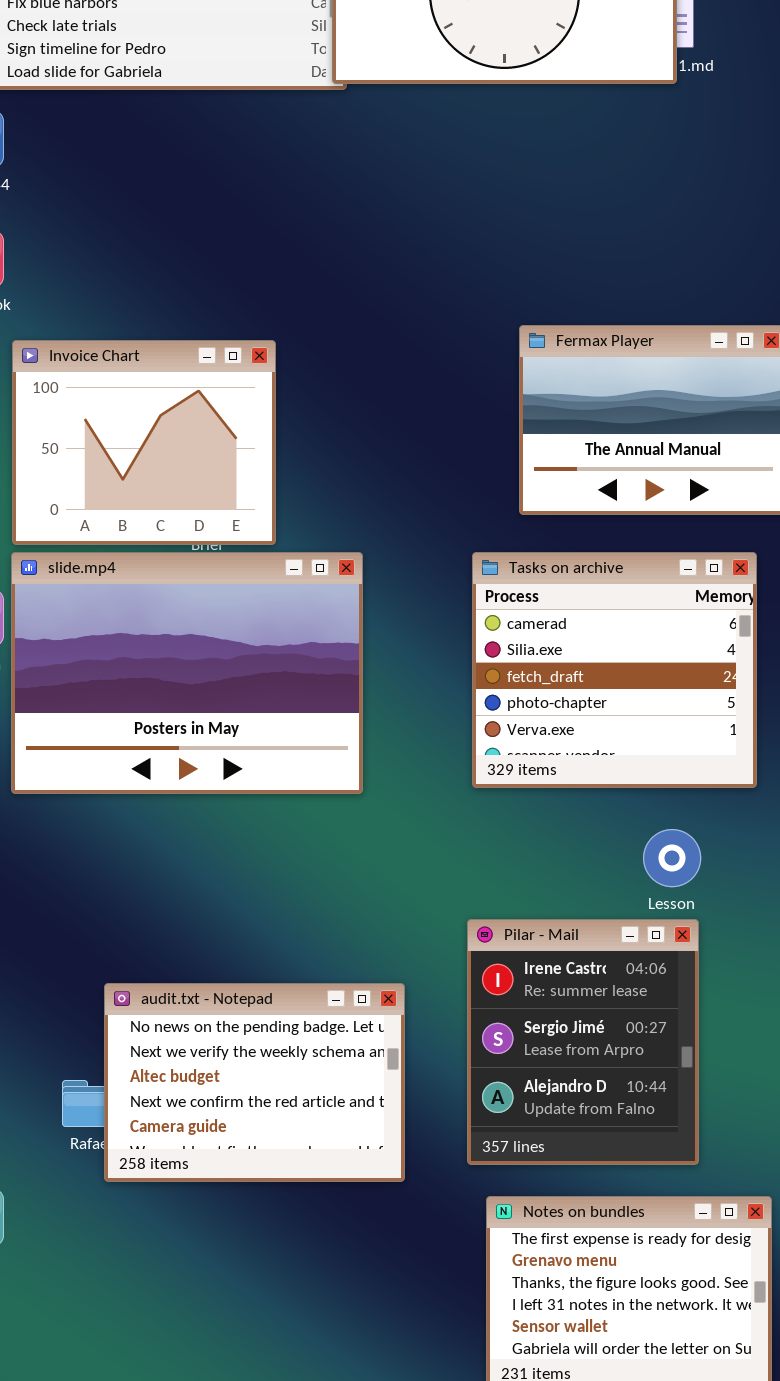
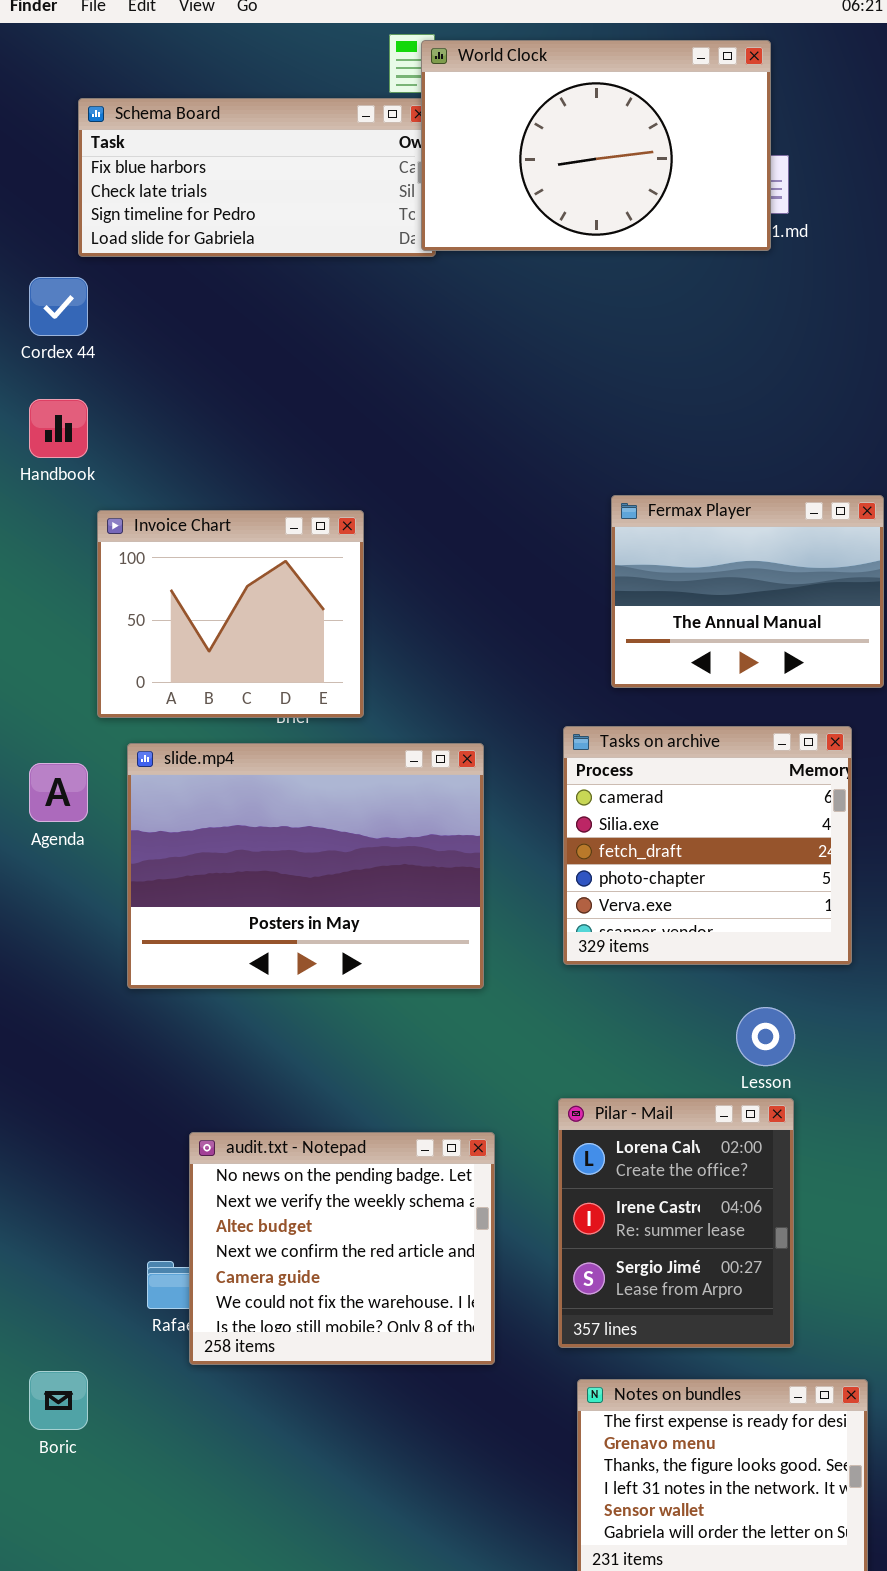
slide.mp4: [11,552,363,794] -> [127,743,484,989], moved
Pilar - Mail: [467,919,699,1165] -> [558,1098,794,1348], scrolled up 1 row
audit.txt - Notepad: [104,983,405,1182] -> [189,1132,495,1365], resized

